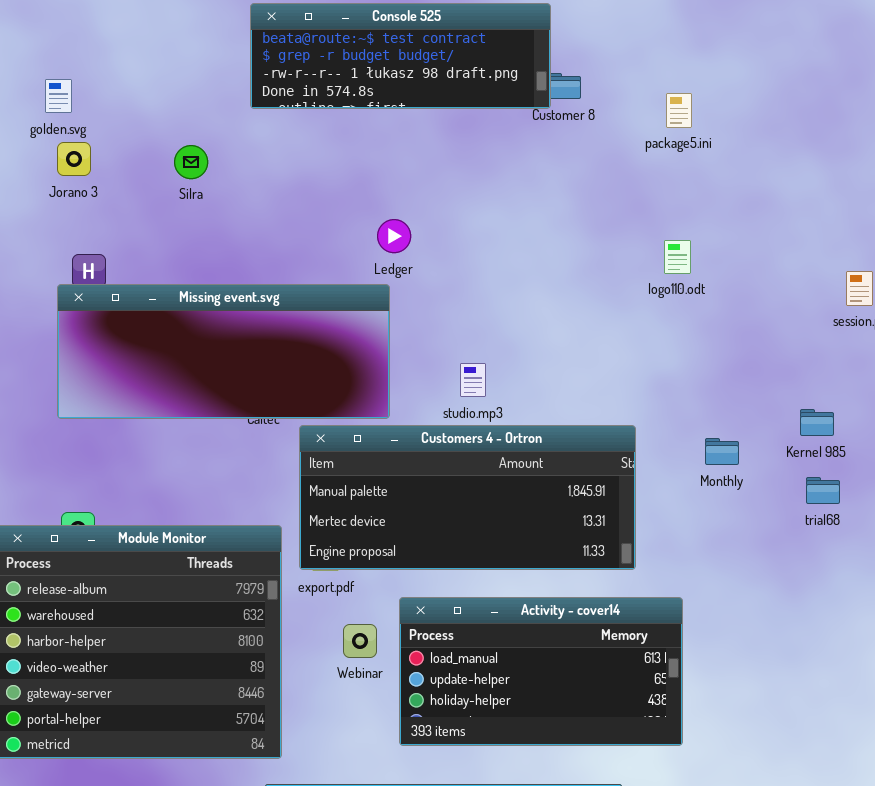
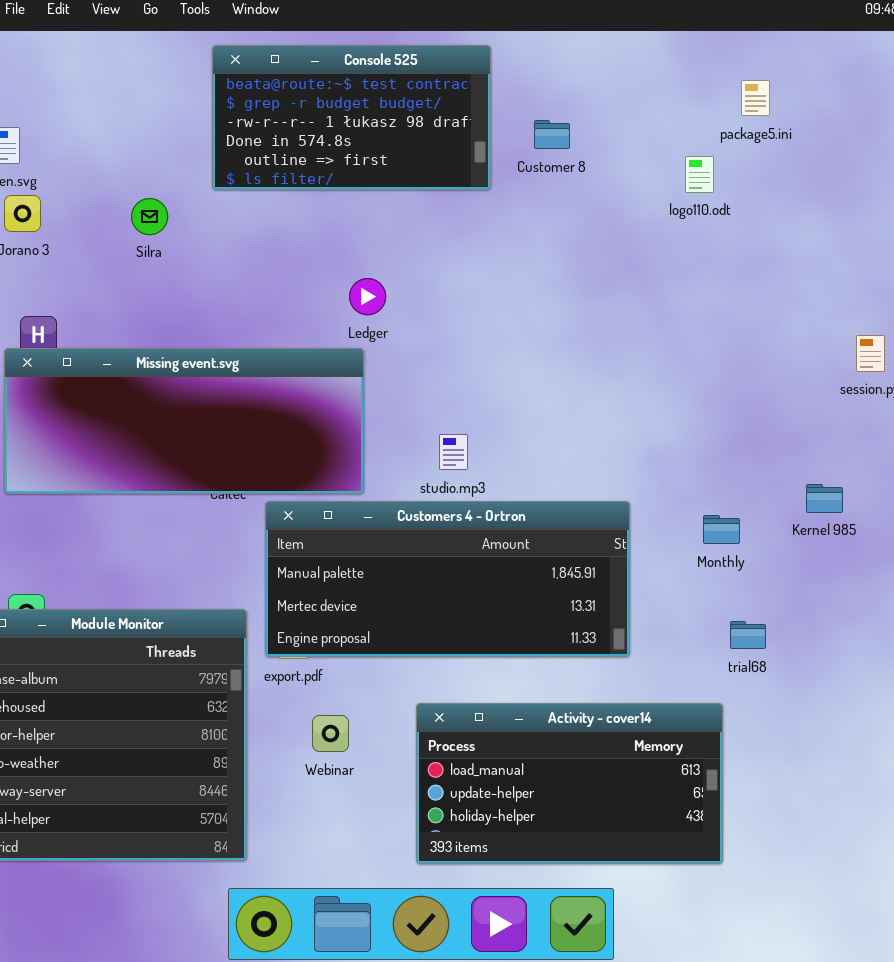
Console 525: [250,3,551,109] -> [212,45,491,190], resized
package5.ini: [666,93,692,128] -> [741,80,770,116], moved
logo110.odt: [664,240,691,274] -> [685,156,714,193], moved
trial68: [806,477,840,504] -> [730,621,766,649], moved
Activity - cover14: [399,597,683,746] -> [416,703,723,864], moved

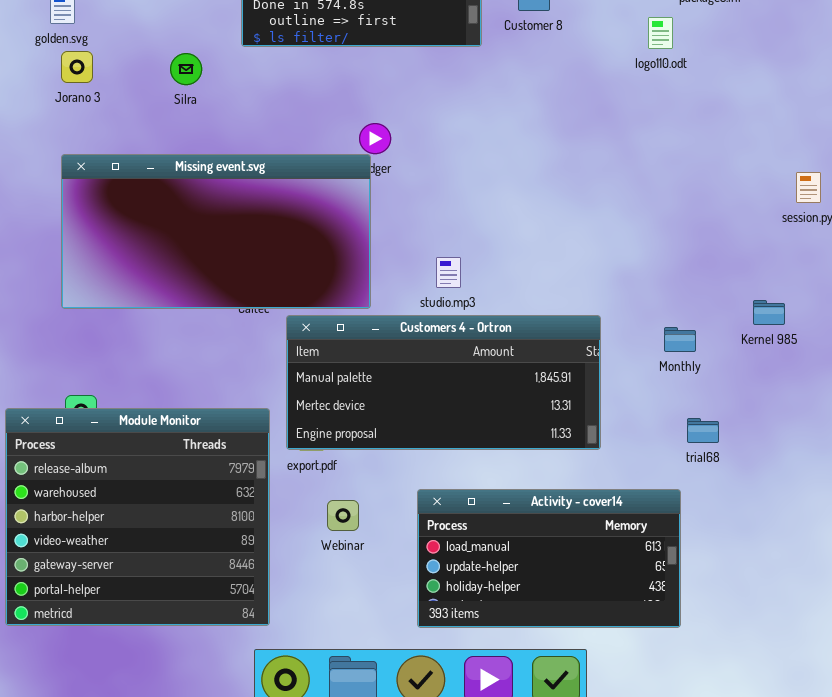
Missing event.svg: [4,348,364,494] -> [61,154,371,309], resized

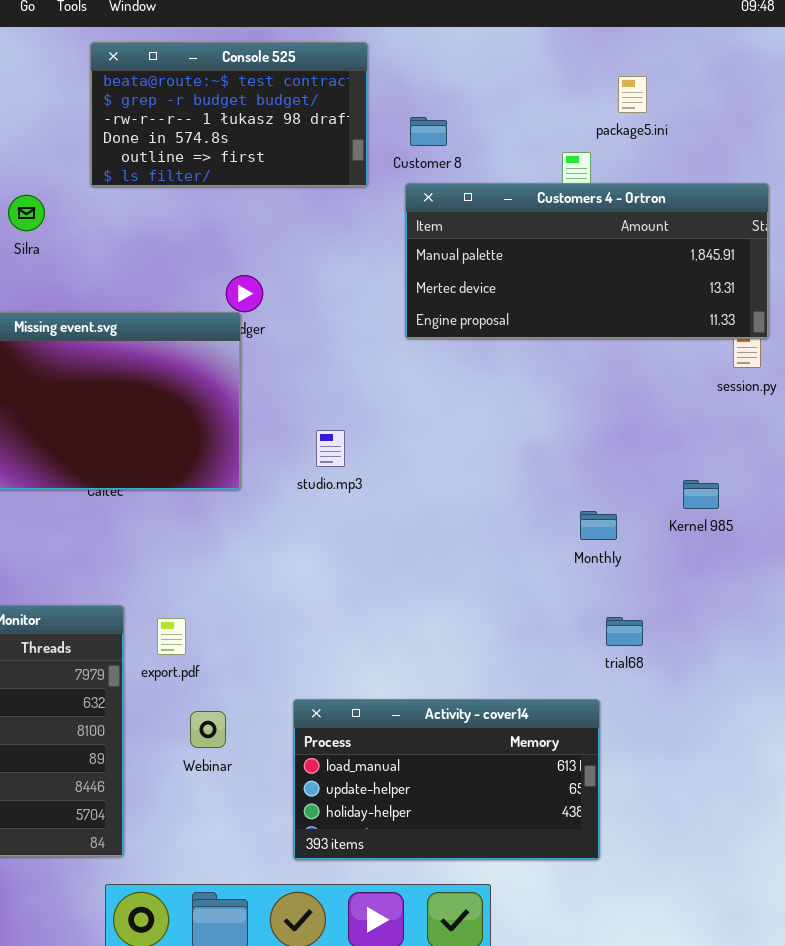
Customers 4 - Ortron: [286,315,601,450] -> [405,183,769,339], moved

